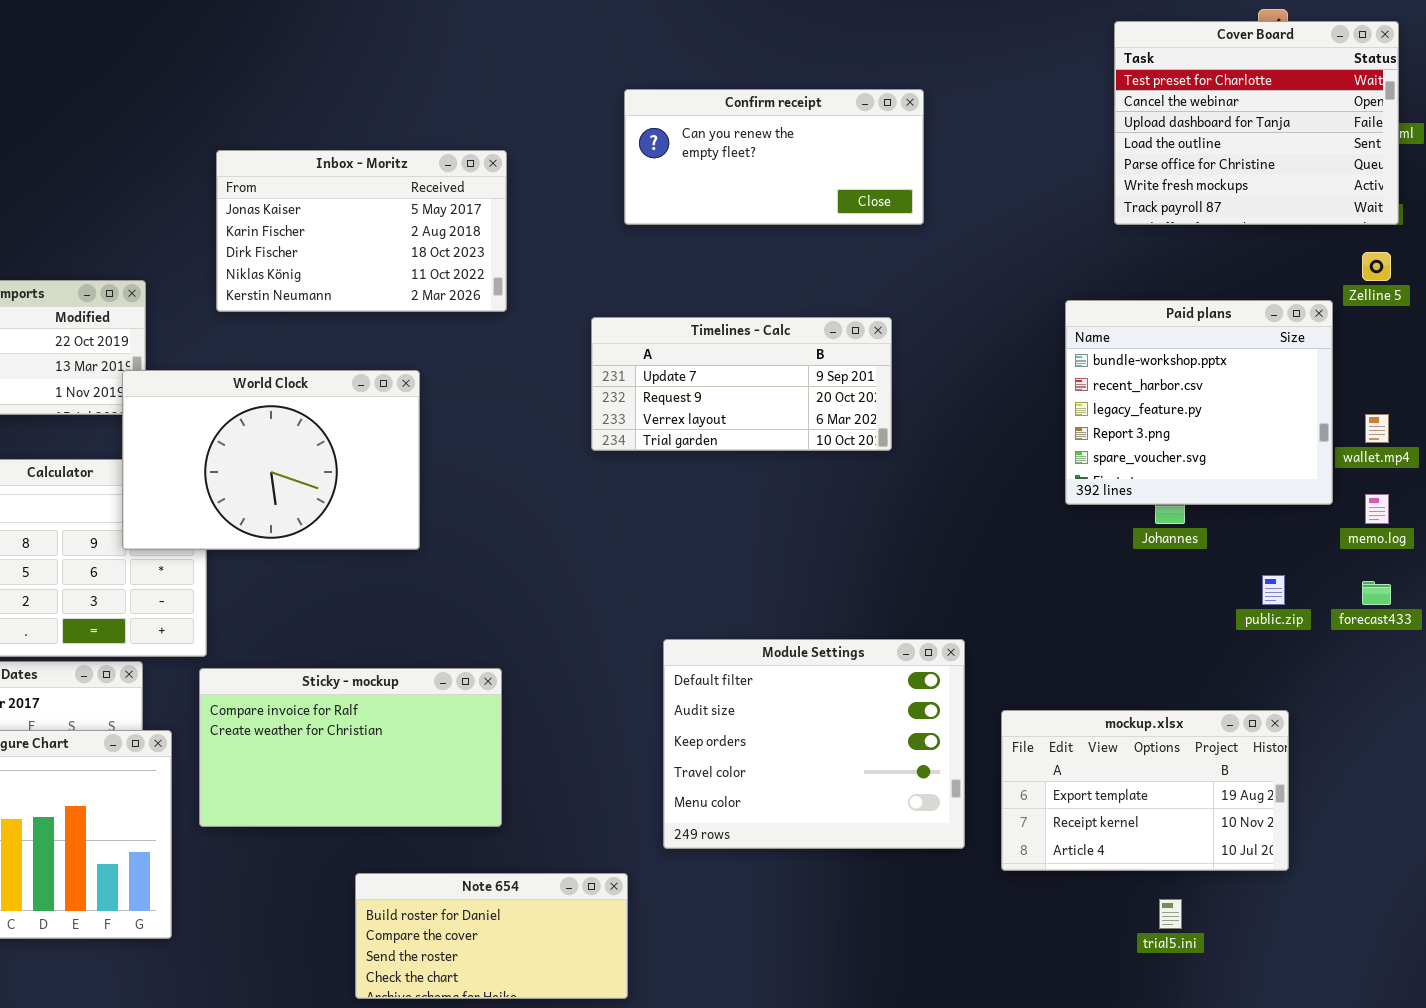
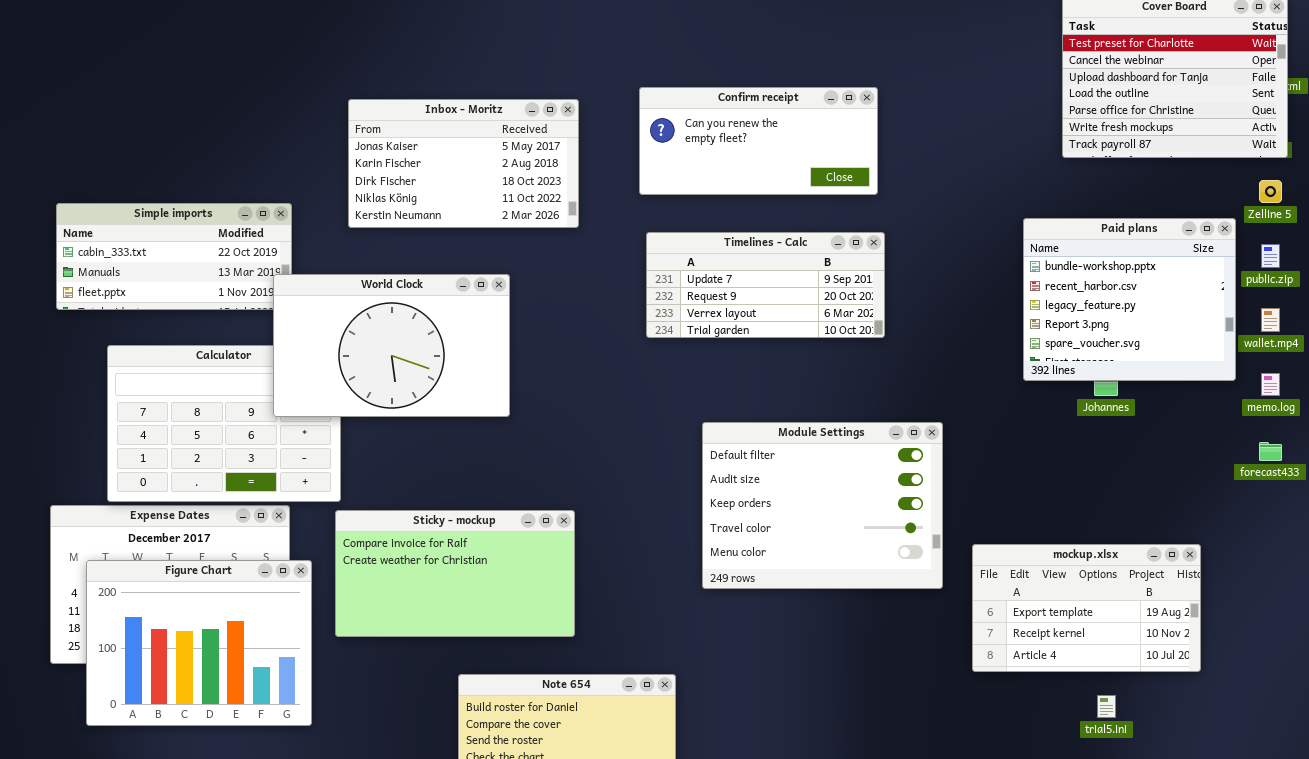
Confirm receipt: [624,89,924,225] -> [639,87,878,195], moved
public.zip: [1262,575,1285,605] -> [1261,244,1280,268], moved
Module Settings: [663,639,965,849] -> [702,422,943,589], moved

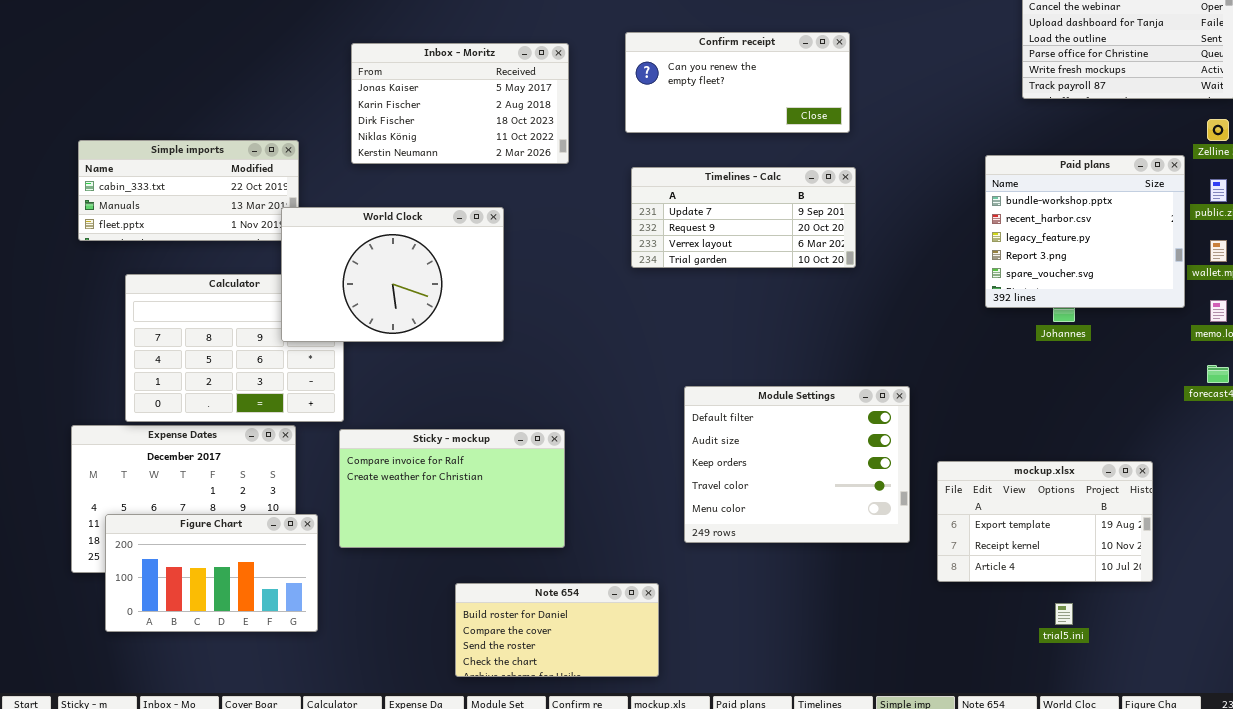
Module Settings: [702,422,943,589] -> [684,386,910,543], moved
Figure Chart: [86,560,312,726] -> [105,514,318,632], resized

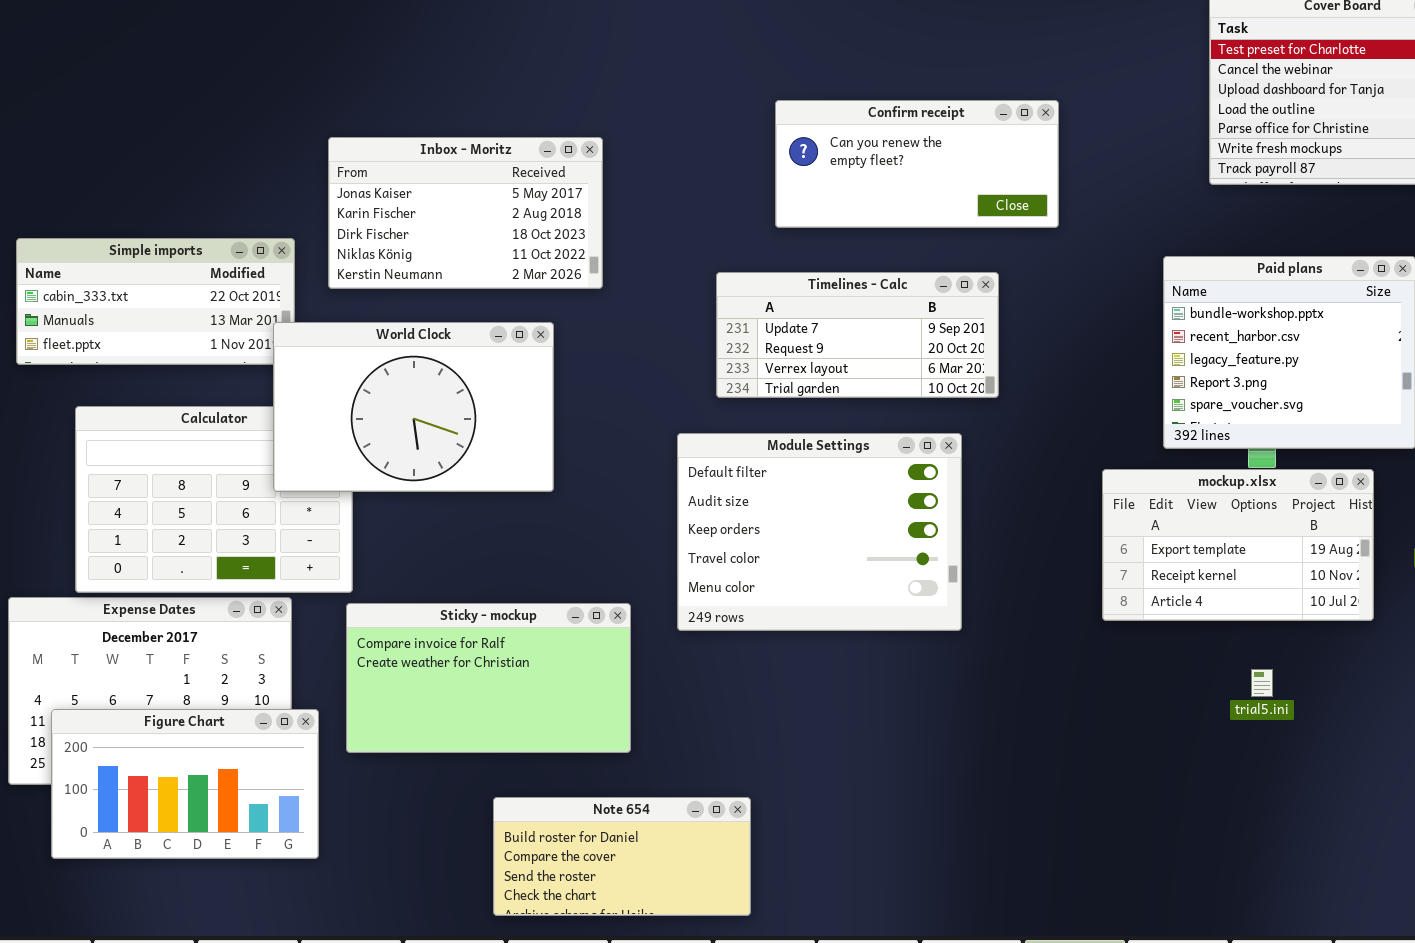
Confirm receipt: [625,32,850,133] -> [775,100,1059,228], moved
Inbox - Moritz: [351,43,569,164] -> [328,137,603,289], moved
Module Settings: [684,386,910,543] -> [677,433,962,631], moved
mockup.xlsx: [937,461,1153,582] -> [1102,469,1374,621], moved
trial5.ini: [1055,603,1073,625] -> [1251,669,1273,697], moved

